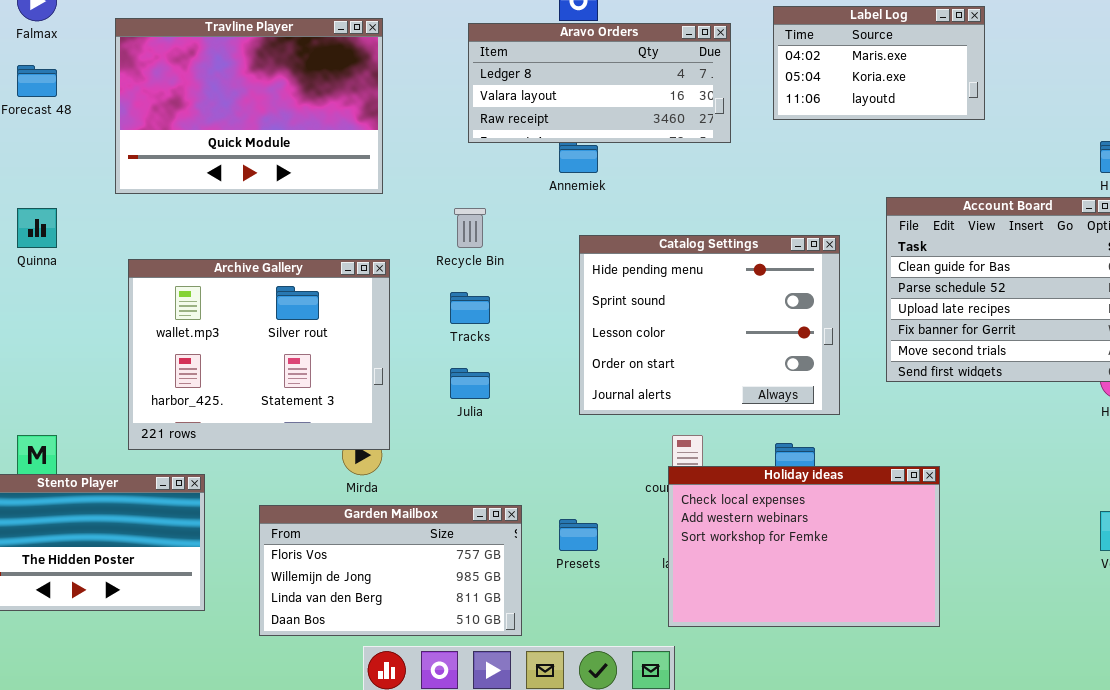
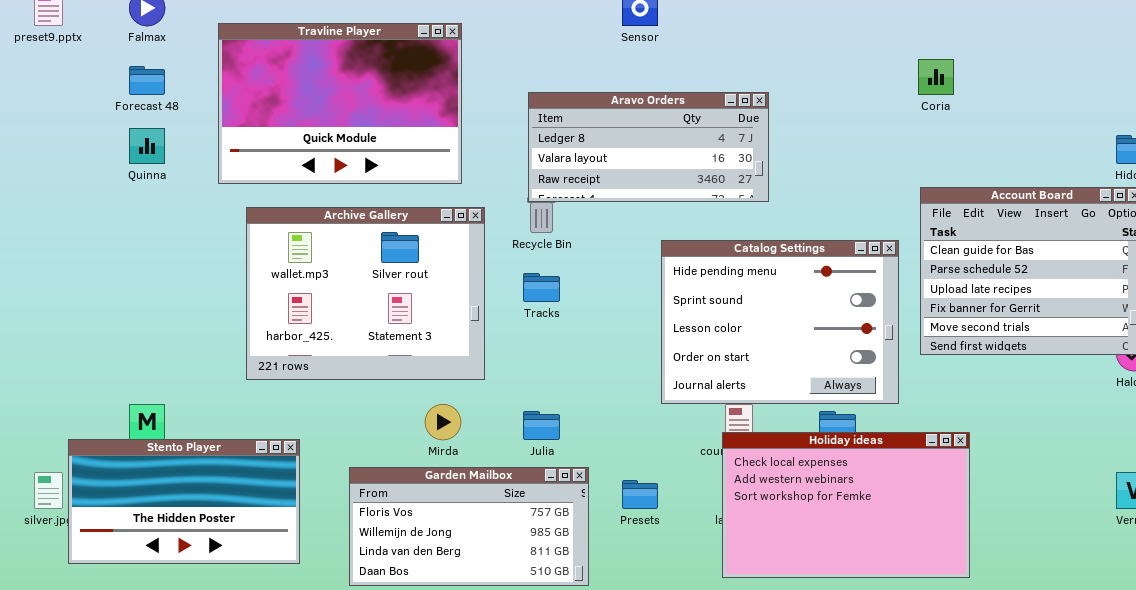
Label Log: [773,6,985,120] -> none, closed
Aravo Orders: [468,23,731,143] -> [528,92,769,202], moved
Quinna: [17,208,57,248] -> [129,128,165,164], moved
Catalog Settings: [579,235,840,415] -> [661,240,899,404], moved
Archive Gallery: [128,259,390,450] -> [246,207,485,380], moved
Julia: [450,368,490,399] -> [523,411,560,440], moved

